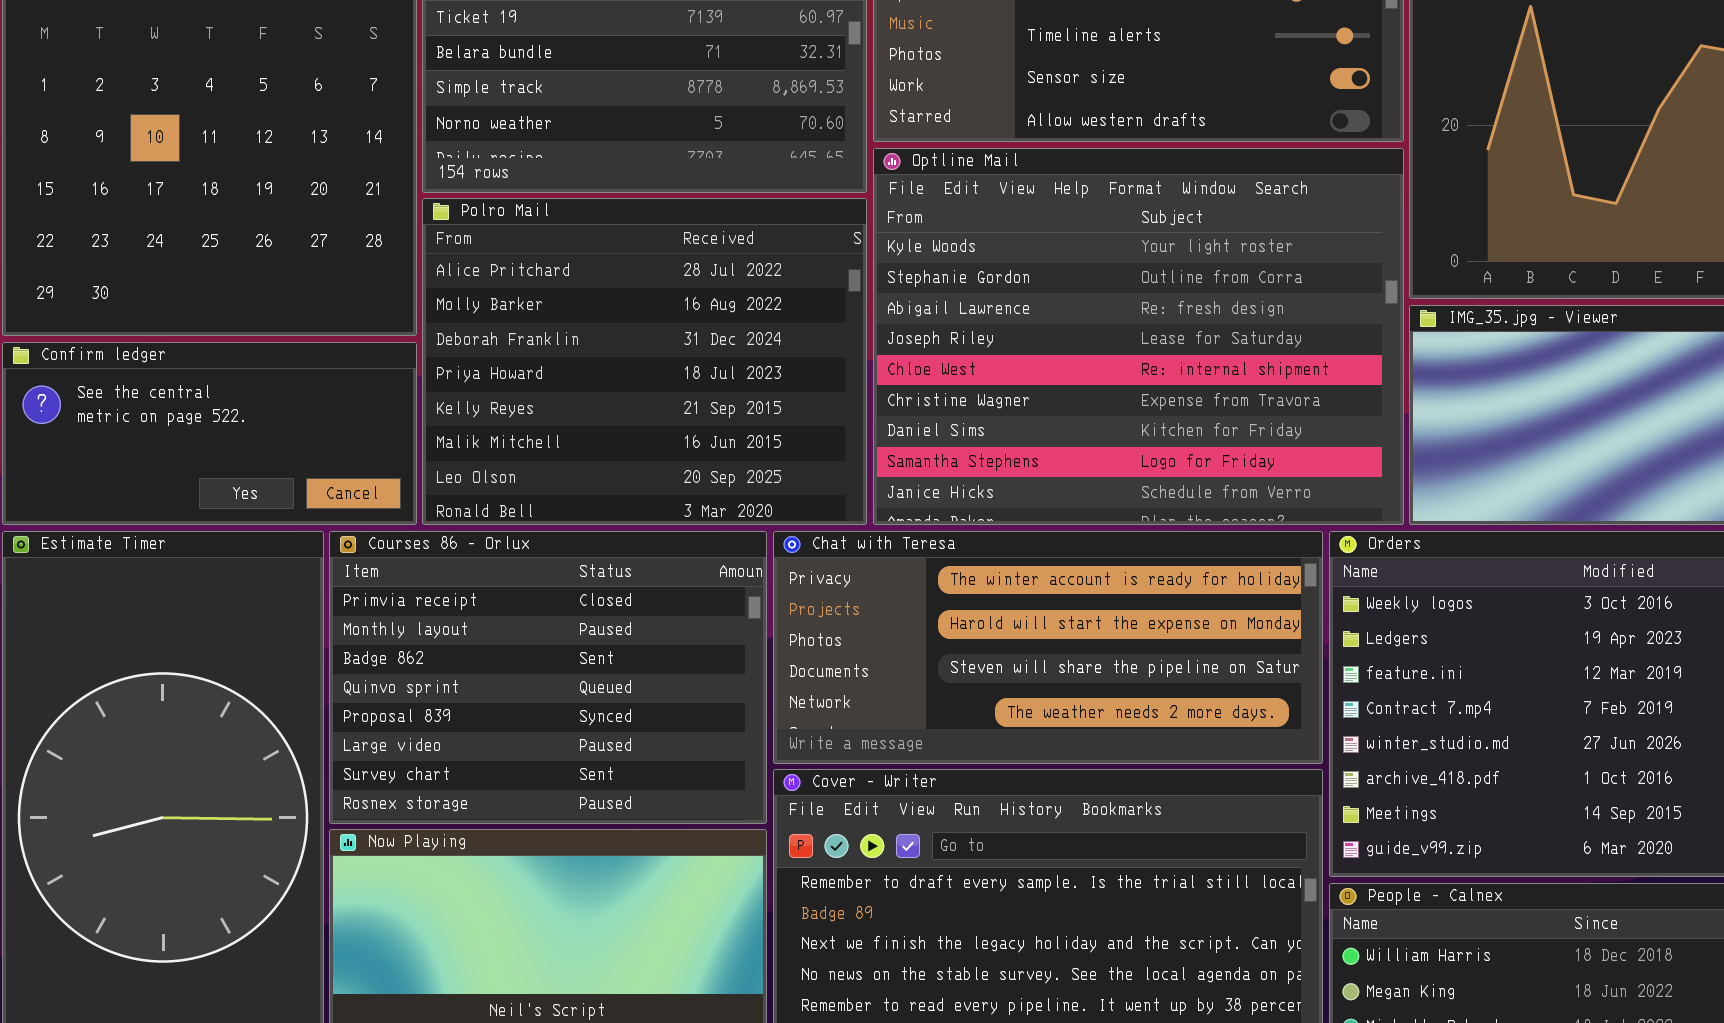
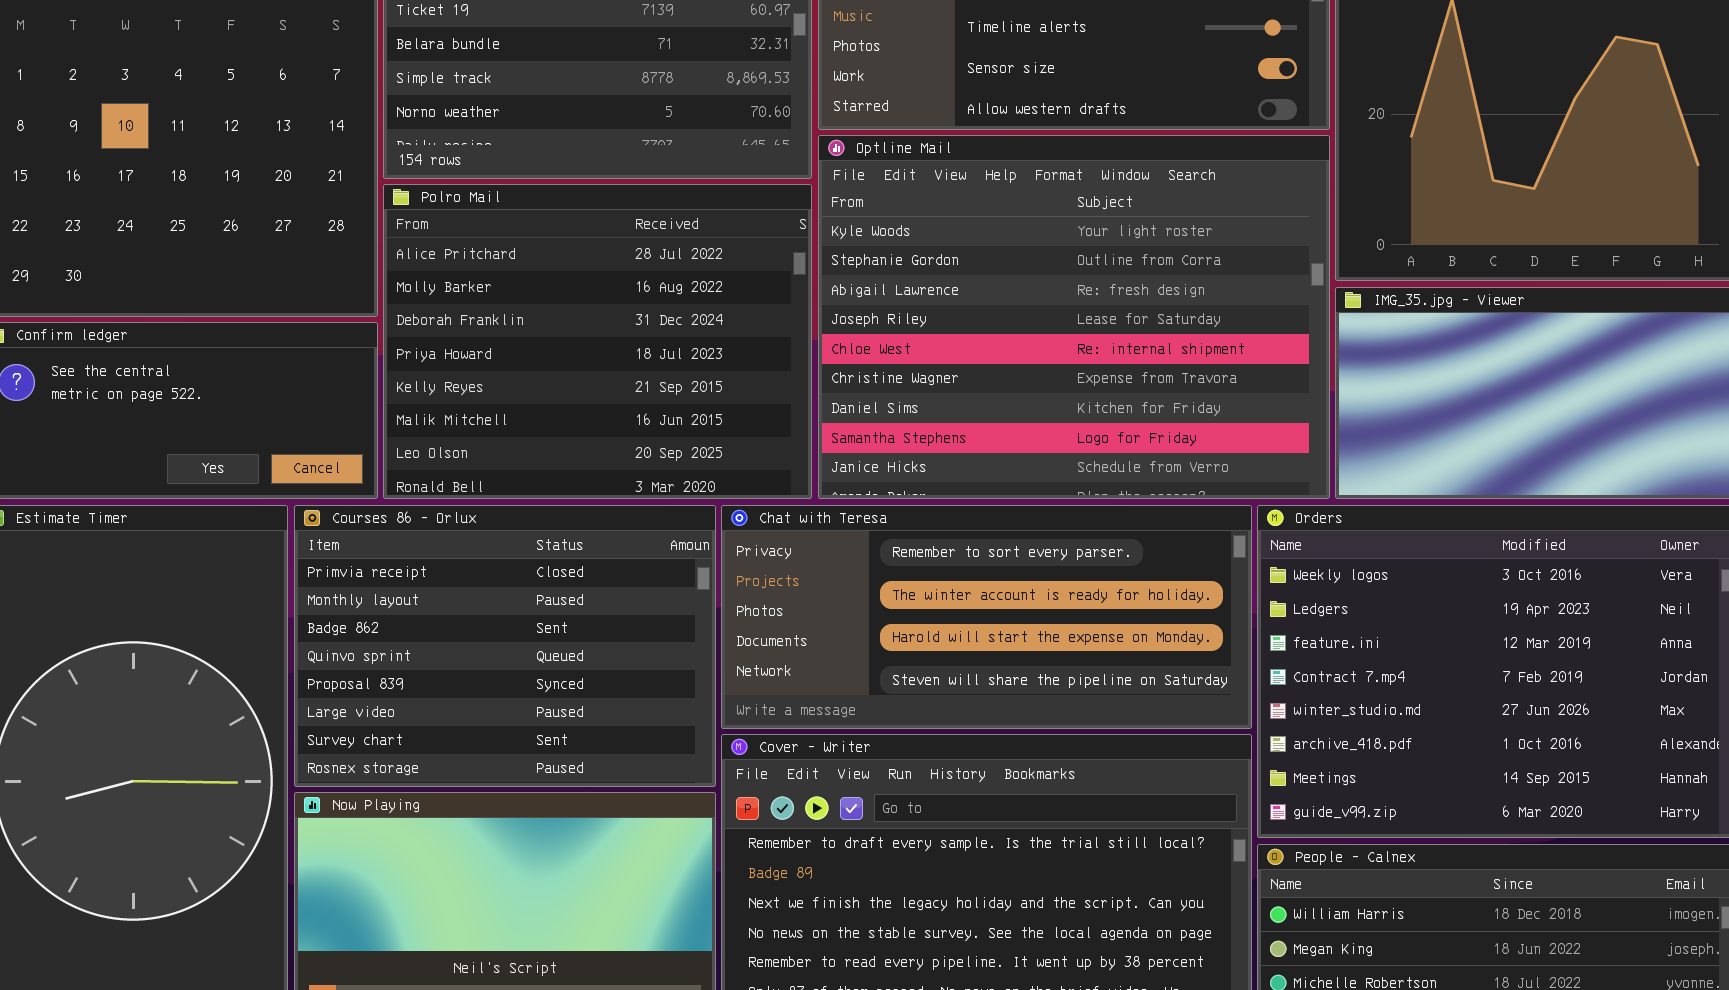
Chat with Teresa: [773,531,1323,764] -> [721,505,1252,729], scrolled up 1 row

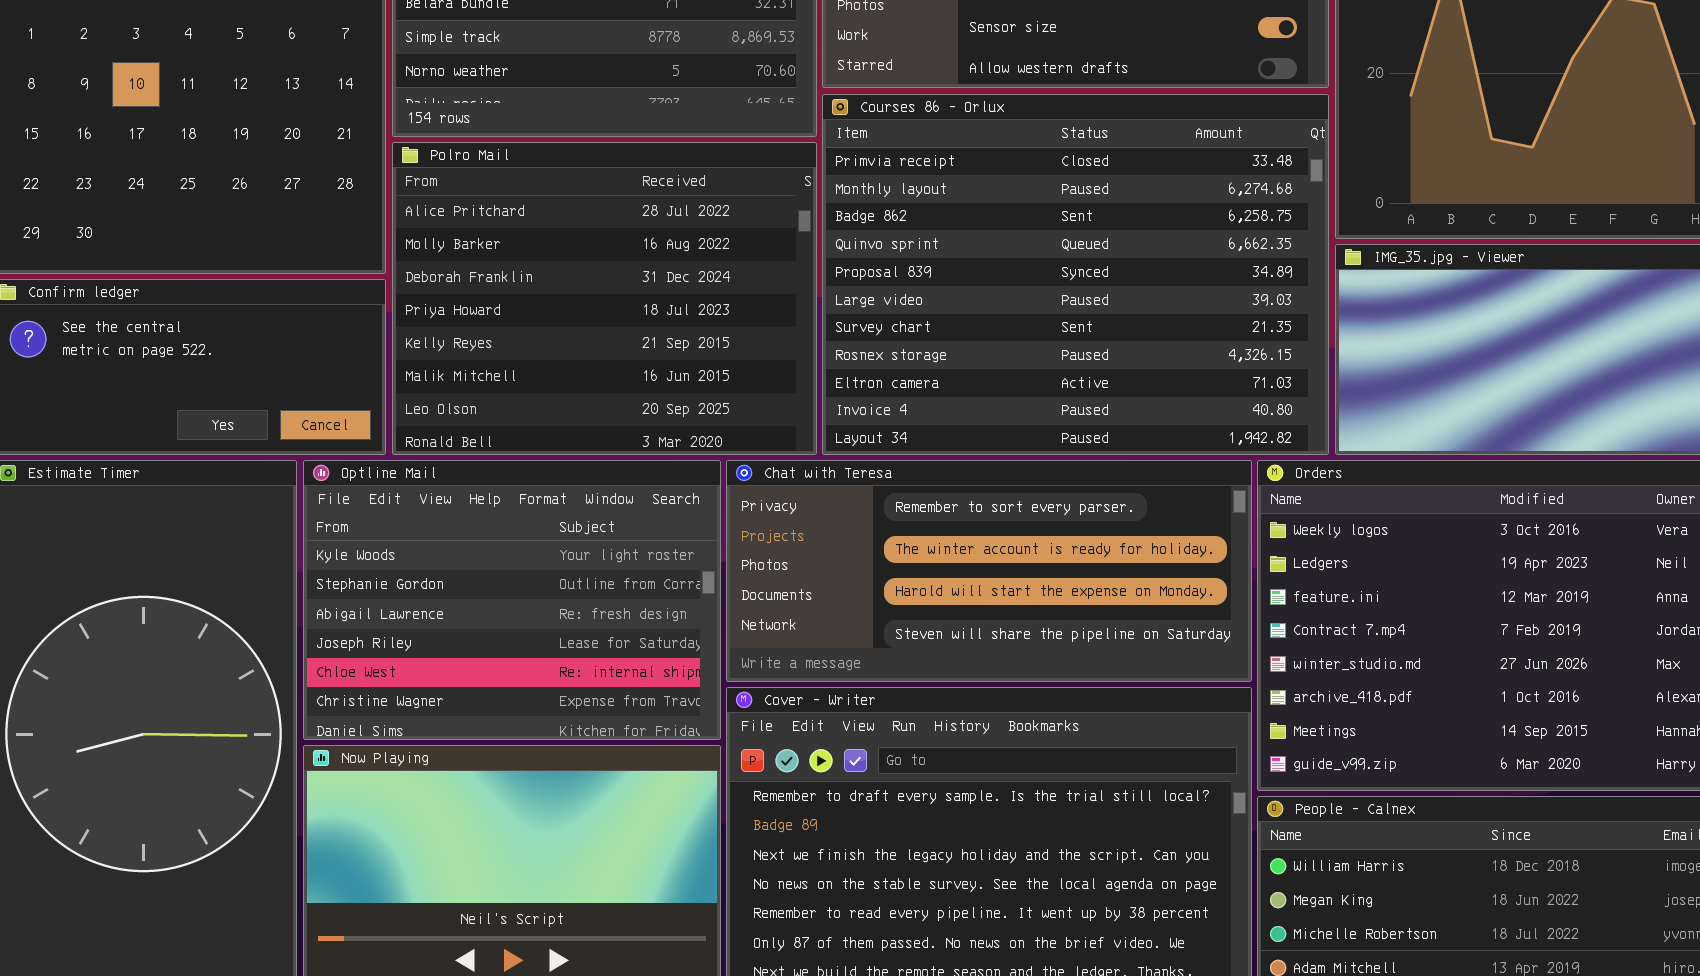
Optline Mail: [818,135,1330,499] -> [303,460,721,740], moved, resized
Courses 86 - Orlux: [294,505,716,787] -> [822,94,1329,455], moved, resized

